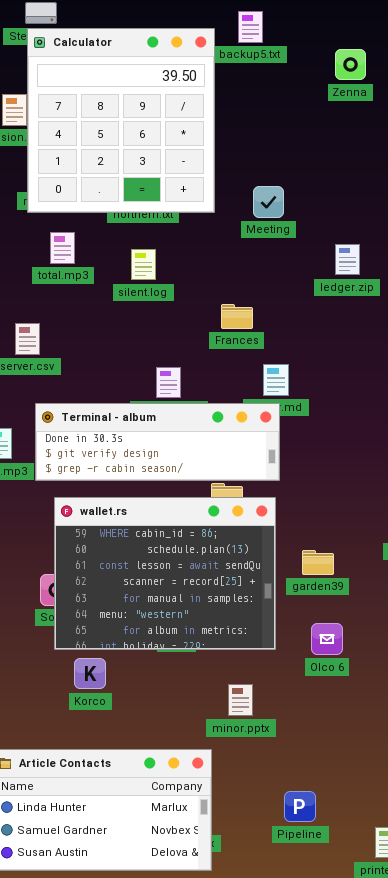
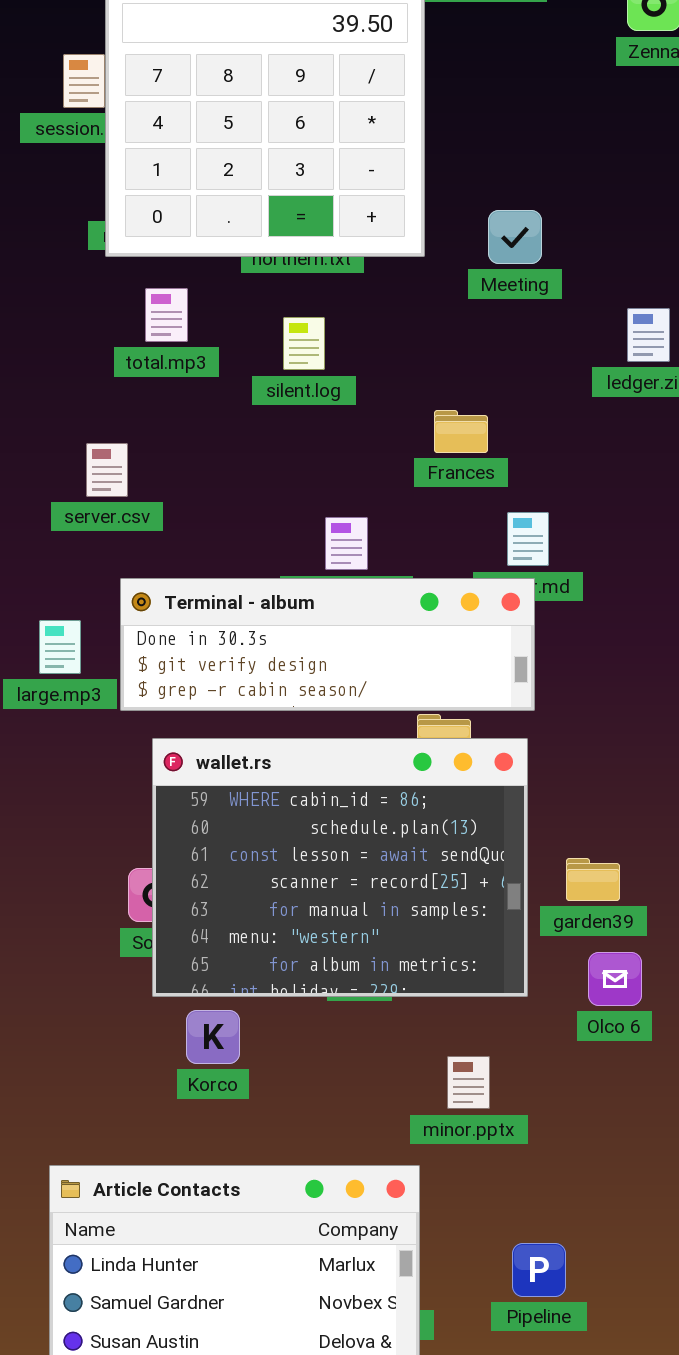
garden39: [302,550,334,575] -> [566,858,620,901], moved
Pipeline: [284,791,316,822] -> [512,1243,566,1297], moved

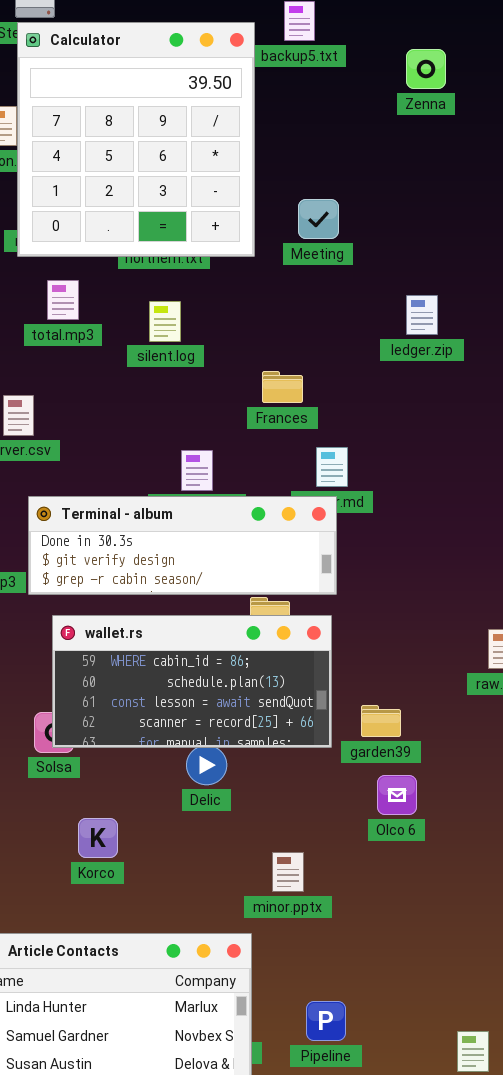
Meeting: [488,210,542,264] -> [298,199,339,239], moved
wallet.rs: [152,738,528,997] -> [52,615,332,748], resized
Pipeline: [512,1243,566,1297] -> [306,1001,346,1041], moved

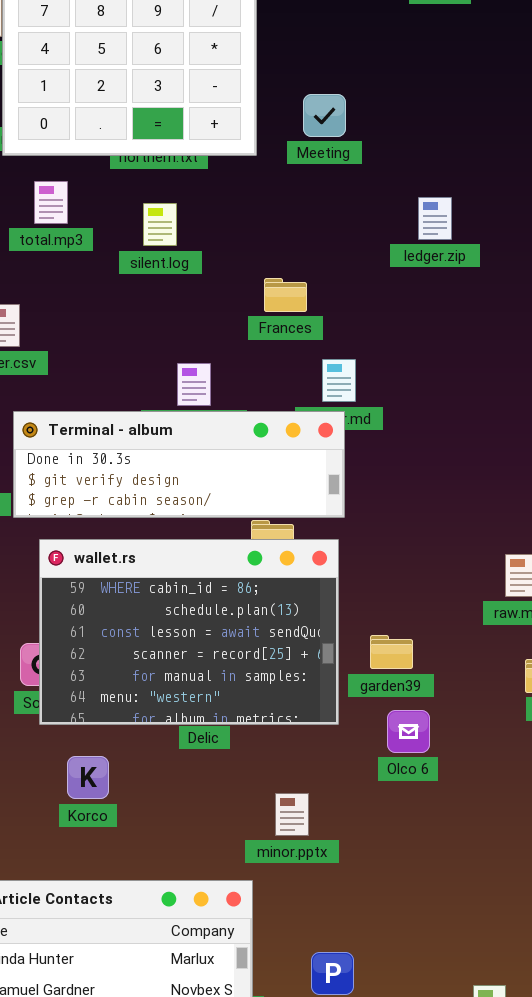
wallet.rs: [52,615,332,748] -> [39,539,339,725], resized

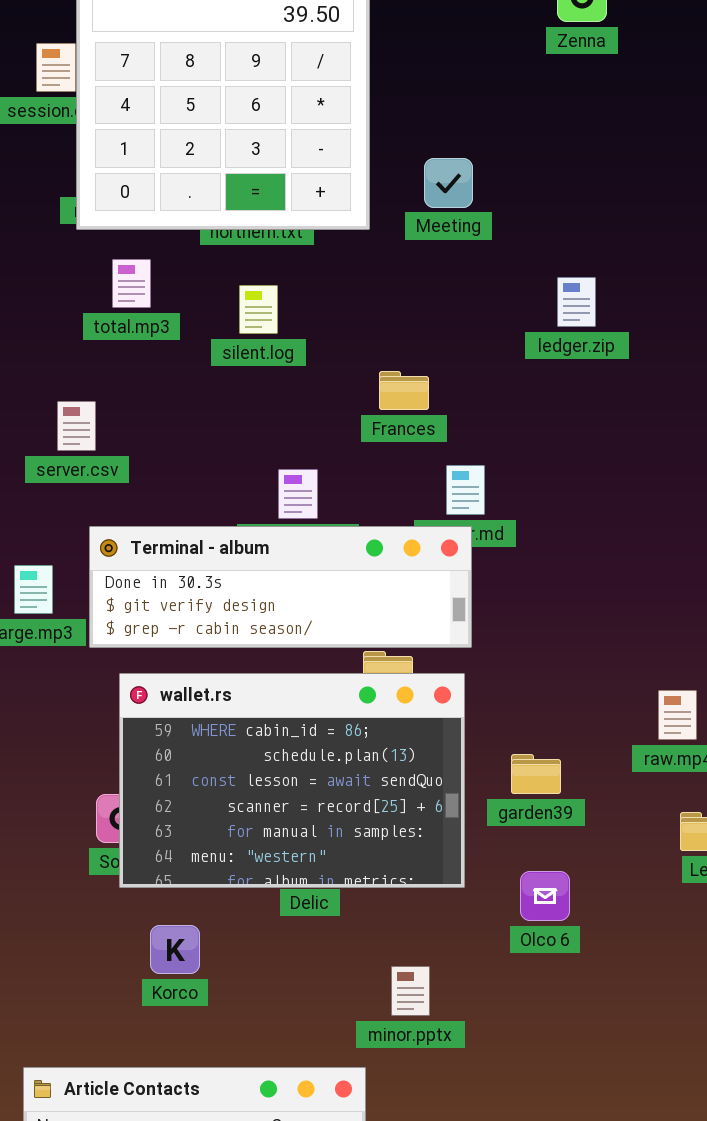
garden39: [370,635,413,669] -> [511,754,561,794], moved

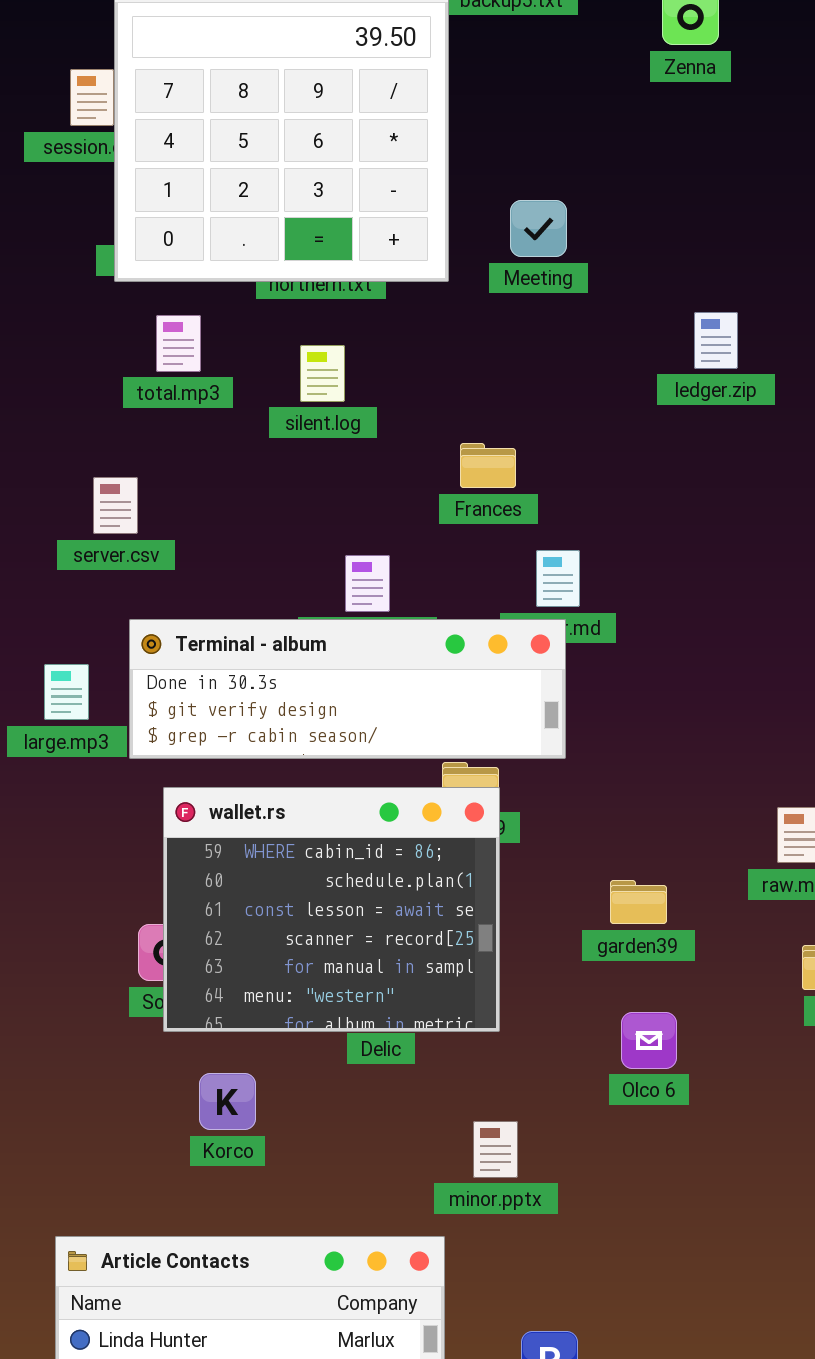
ledger.zip: [557,277,596,327] -> [694,312,738,369], moved
wallet.rs: [119,673,465,888] -> [163,787,500,1032], resized

